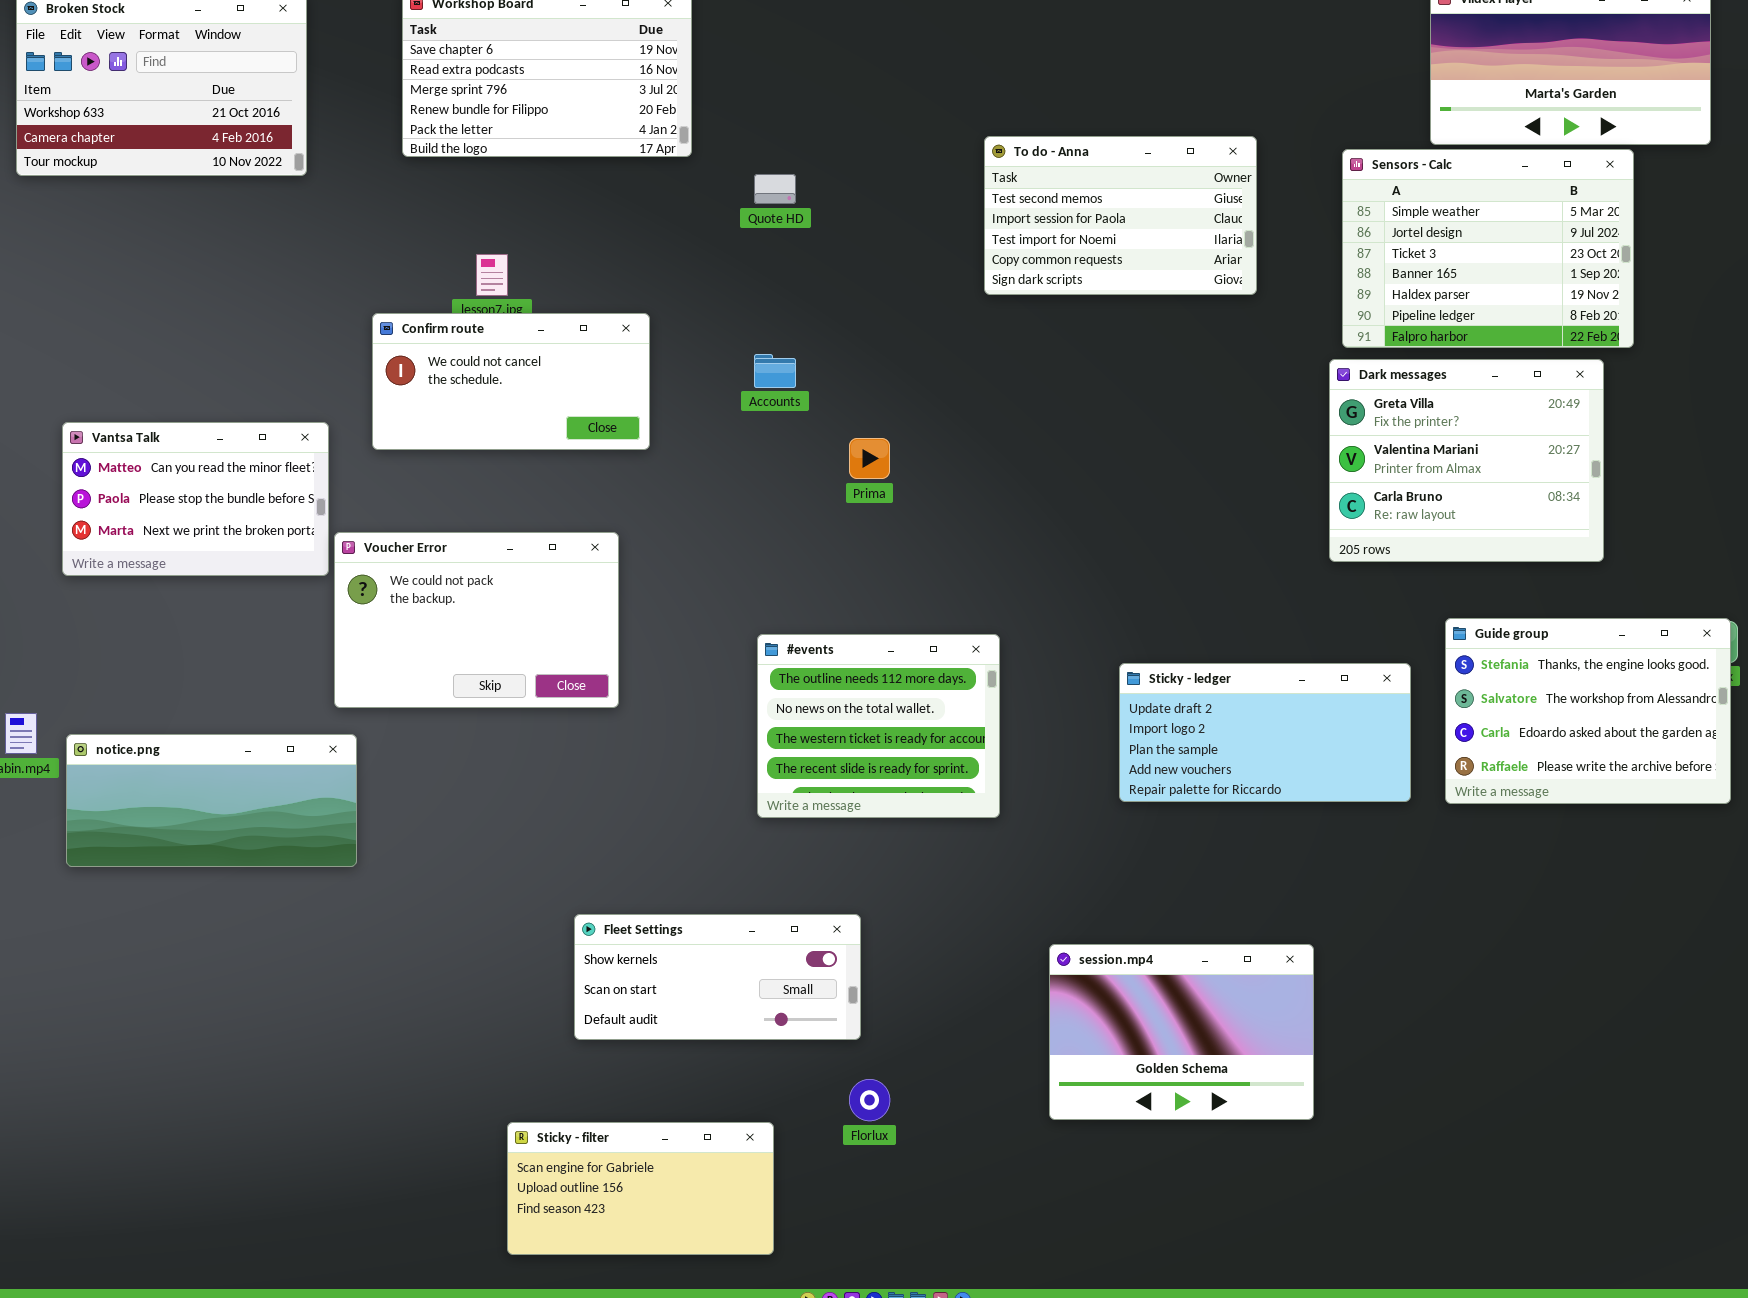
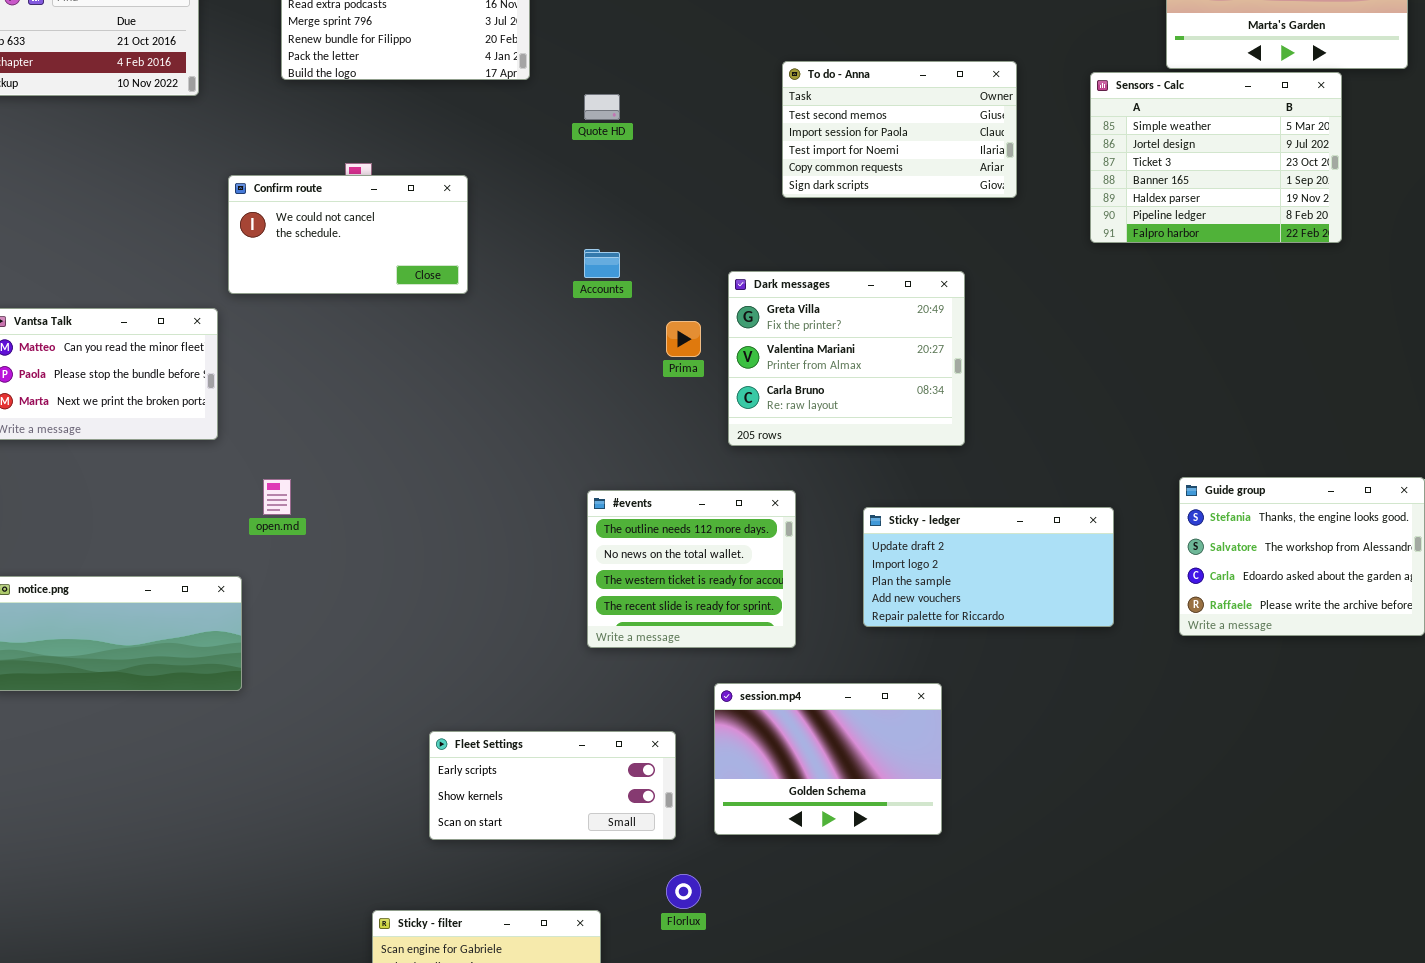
Confirm route: [372,313,650,450] -> [228,175,468,294], moved
Dark messages: [1329,359,1604,562] -> [728,271,965,446], moved
Voucher Error: [334,532,619,708] -> none, closed
Sticky - ledger: [1119,663,1411,802] -> [863,507,1114,627], moved
Fleet Settings: [574,914,861,1040] -> [429,731,676,840], scrolled up 1 row
session.mp4: [1049,944,1314,1120] -> [714,683,942,835], moved

